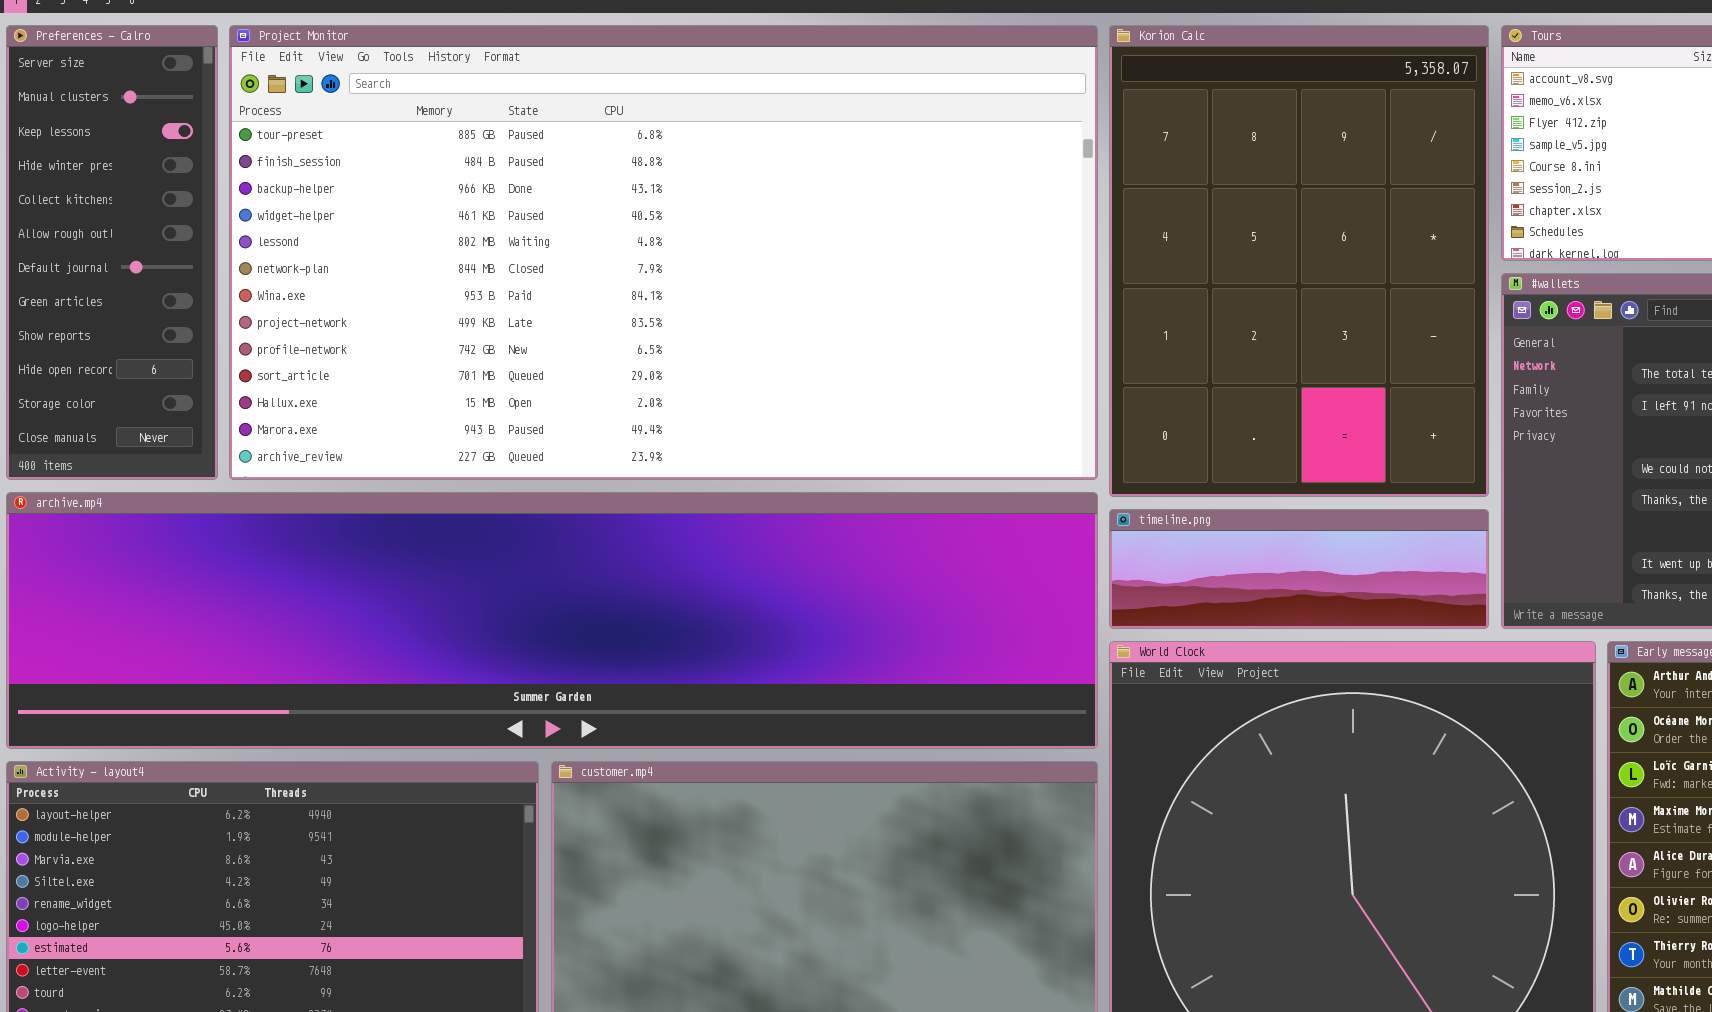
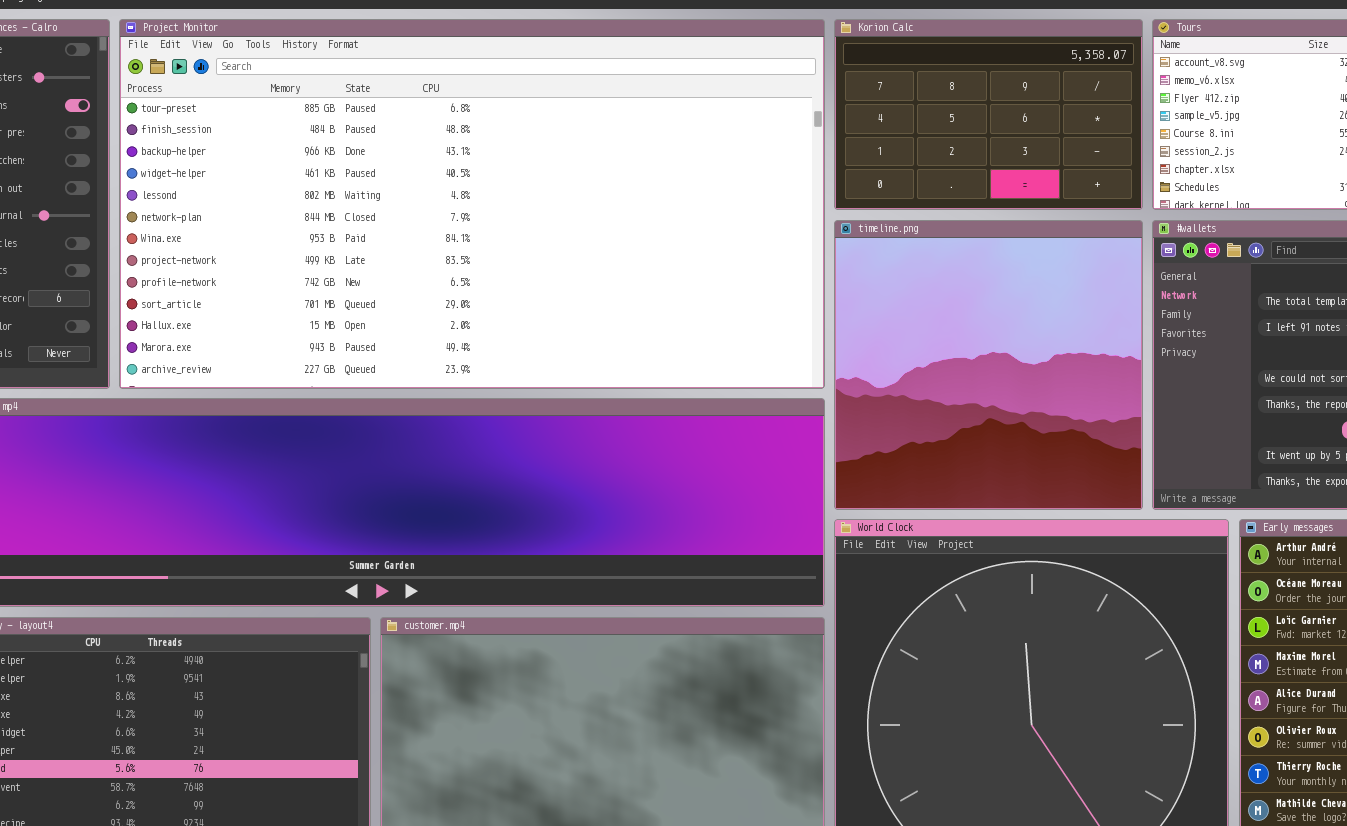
Korion Calc: [1109,25,1489,497] -> [834,19,1143,210], resized
timeline.png: [1109,509,1489,629] -> [834,220,1143,510], resized

